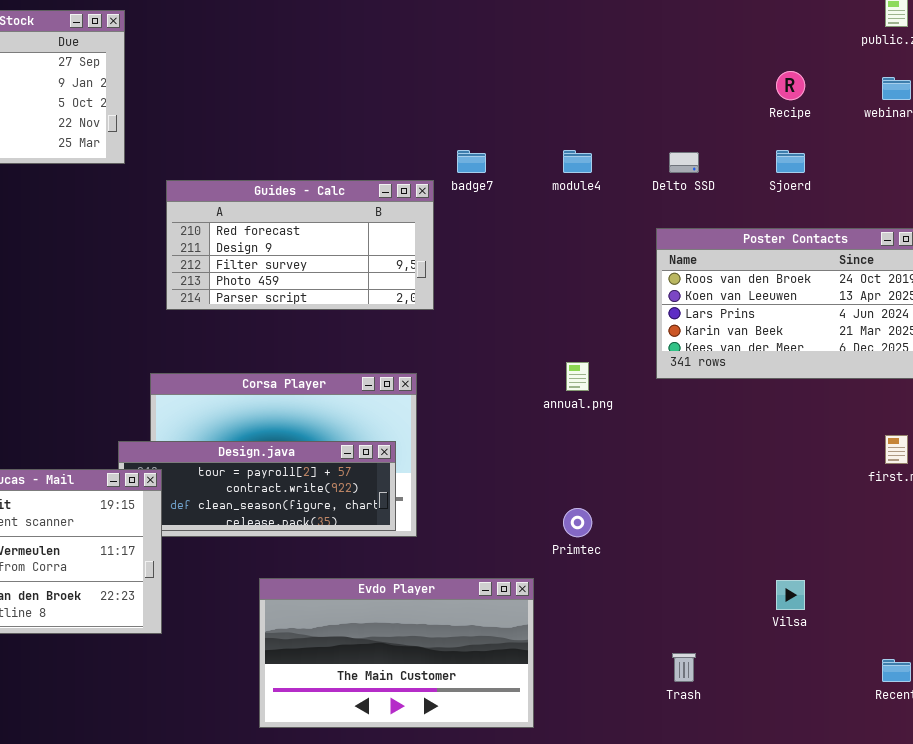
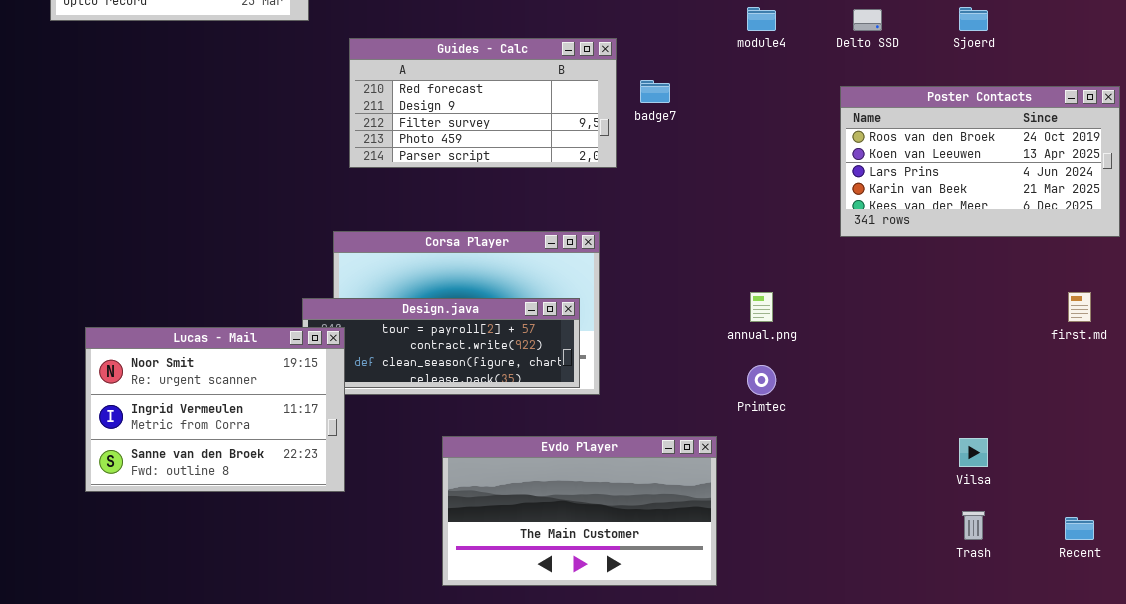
badge7: [457,150,486,173] -> [640,80,670,103], moved
annual.png: [566,362,589,391] -> [750,292,773,322], moved
Trash: [672,653,696,682] -> [962,511,985,540], moved

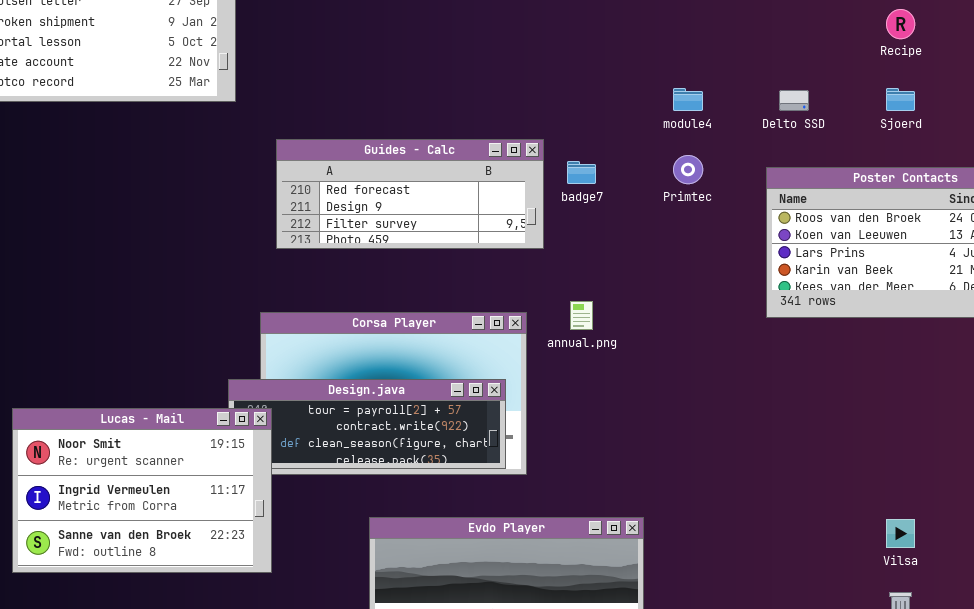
Guides - Calc: [349,38,617,168] -> [276,139,544,249], resized
annual.png: [750,292,773,322] -> [570,301,593,330], moved
Primtec: [747,365,776,395] -> [673,155,703,184], moved

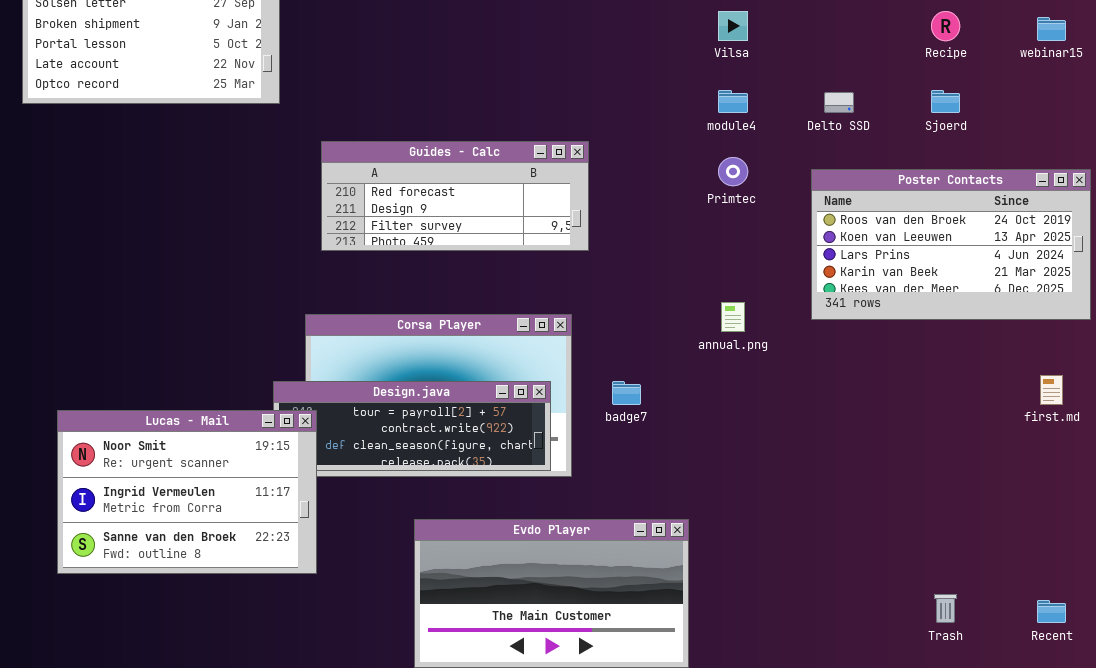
badge7: [567,161,596,184] -> [612,381,641,405], moved
annual.png: [570,301,593,330] -> [721,302,745,332], moved
Vilsa: [886,519,915,548] -> [718,11,748,41], moved

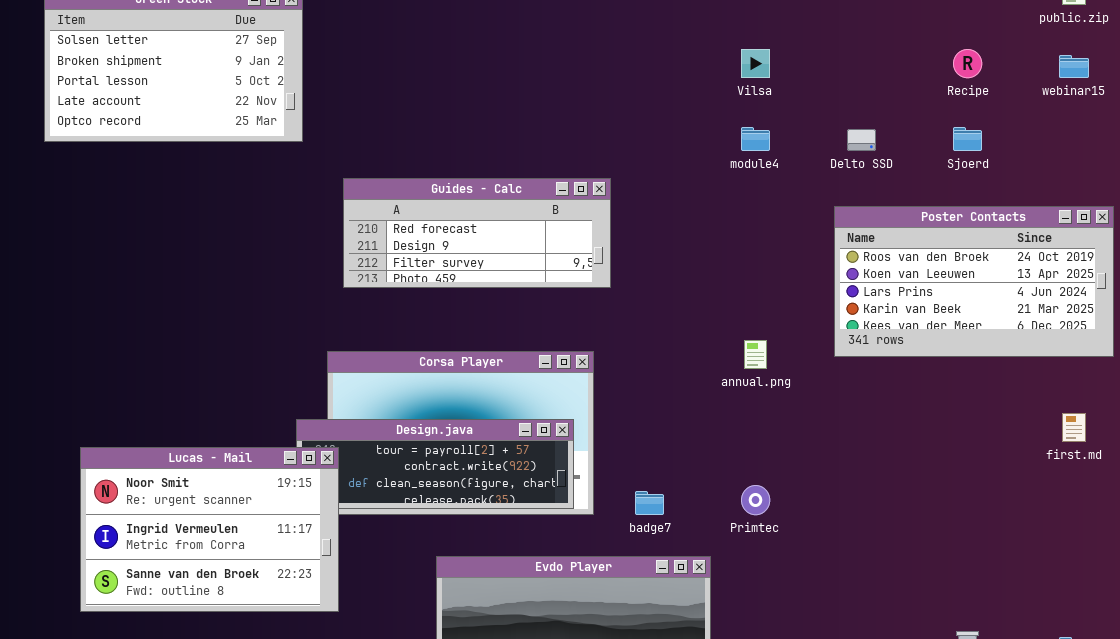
Primtec: [718,157,748,186] -> [741,485,770,515], moved
badge7: [612,381,641,405] -> [635,491,664,515], moved

